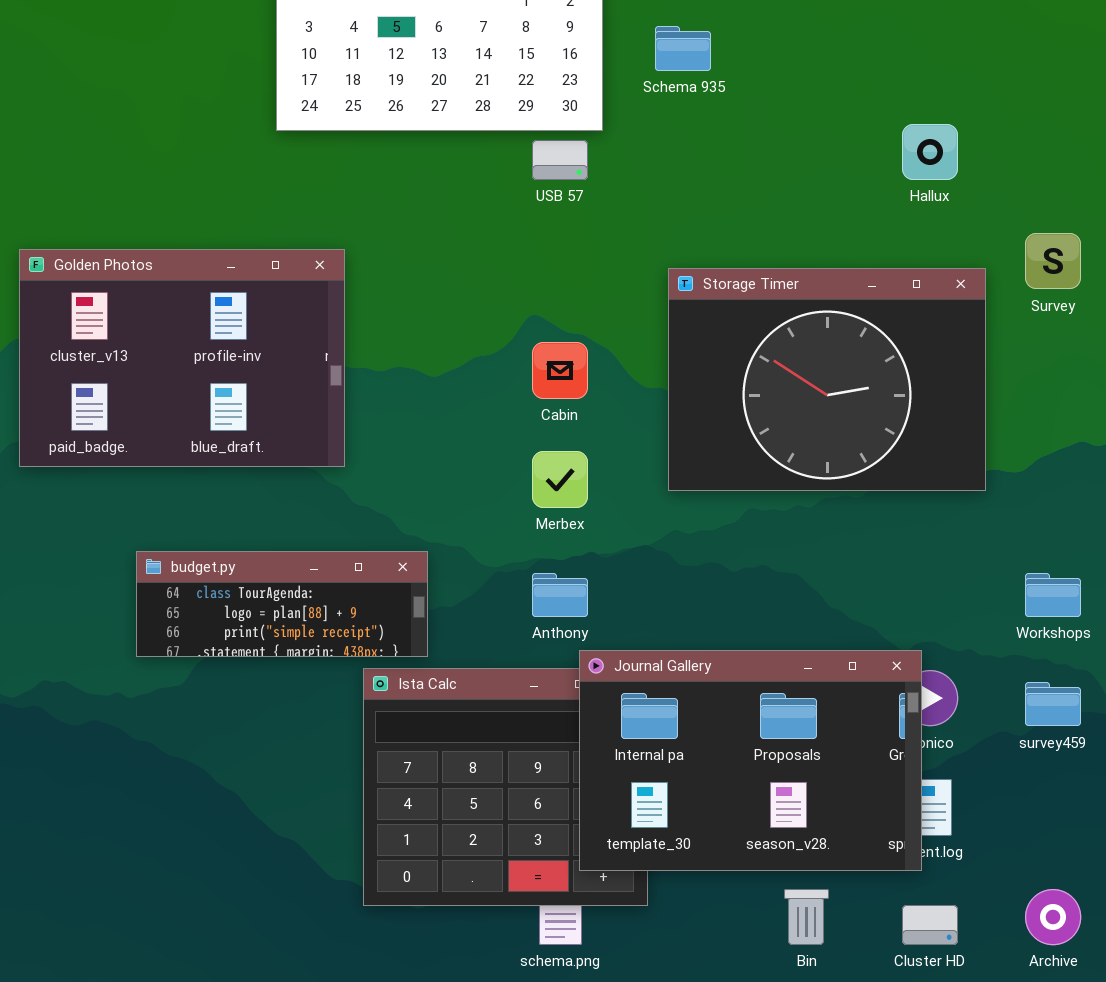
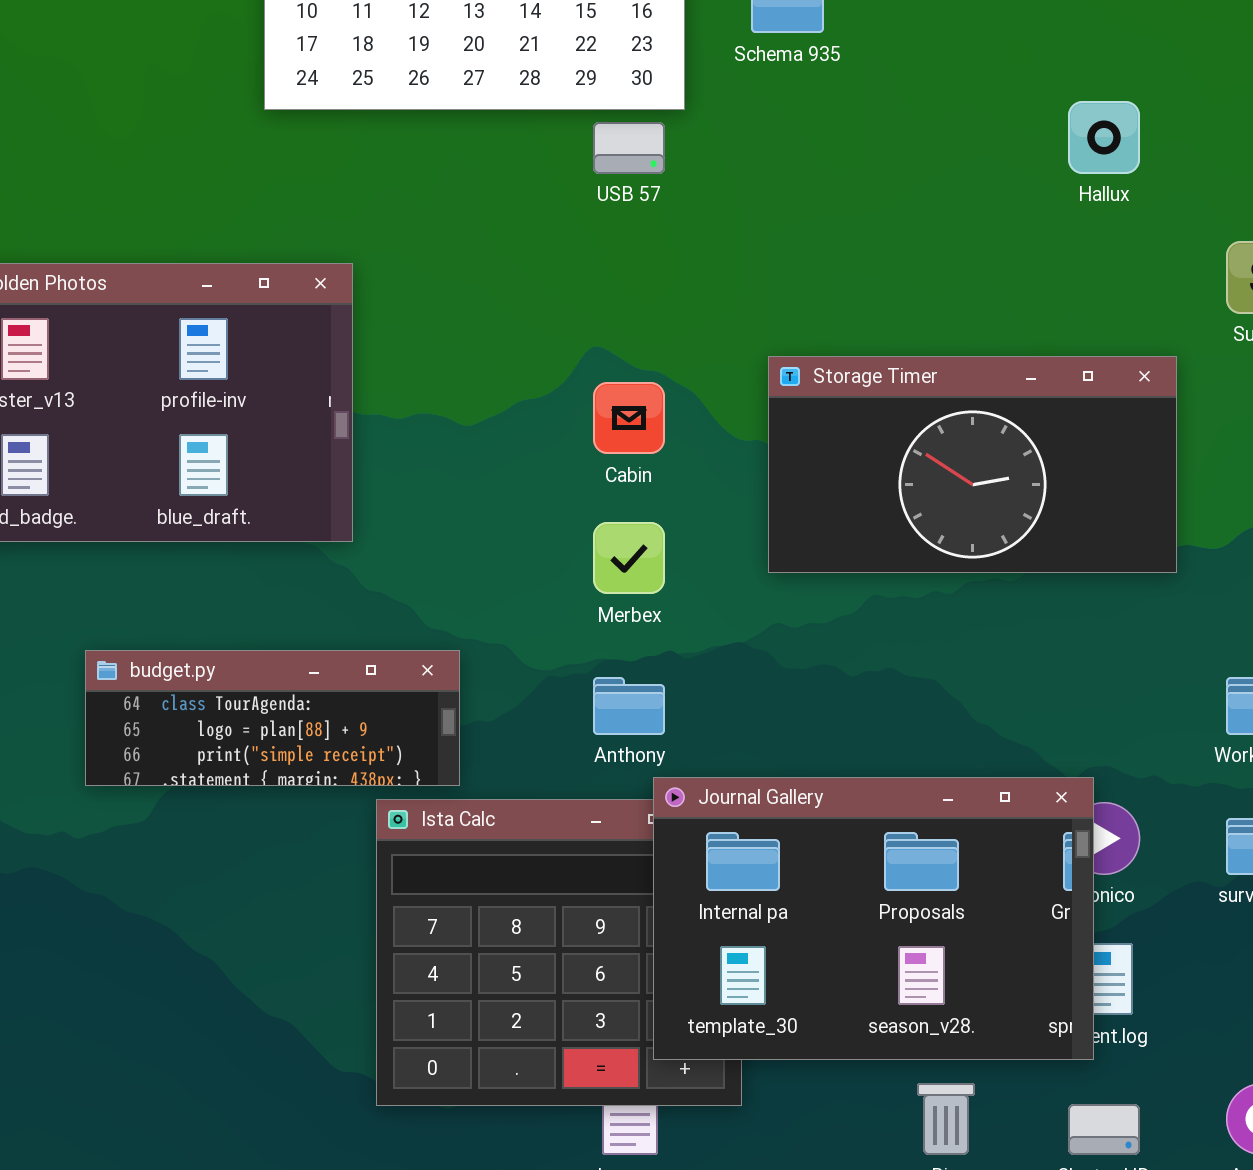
Storage Timer: [668,268,986,491] -> [768,356,1177,573], resized

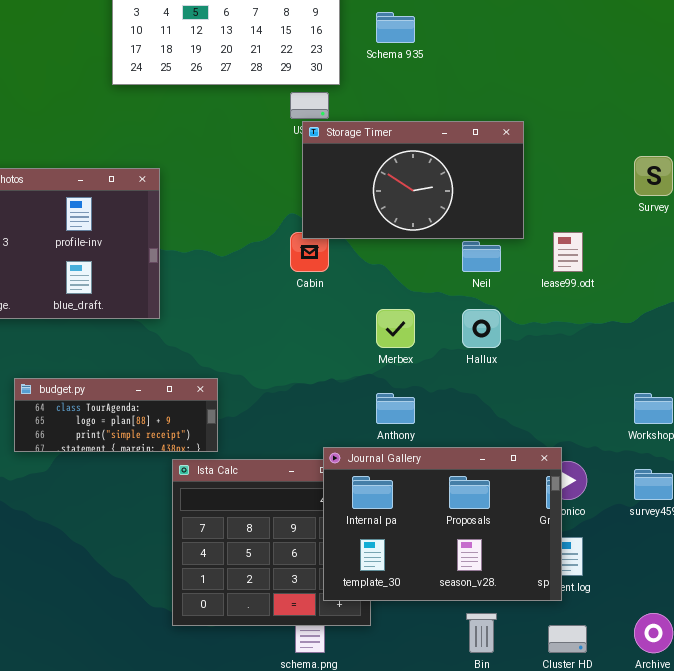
Hallux: [1068,101,1140,174] -> [462,309,501,348], moved
Storage Timer: [768,356,1177,573] -> [302,121,524,239], moved
Merbex: [593,522,665,594] -> [376,309,415,348], moved
Anthony: [593,677,665,735] -> [376,393,415,424], moved

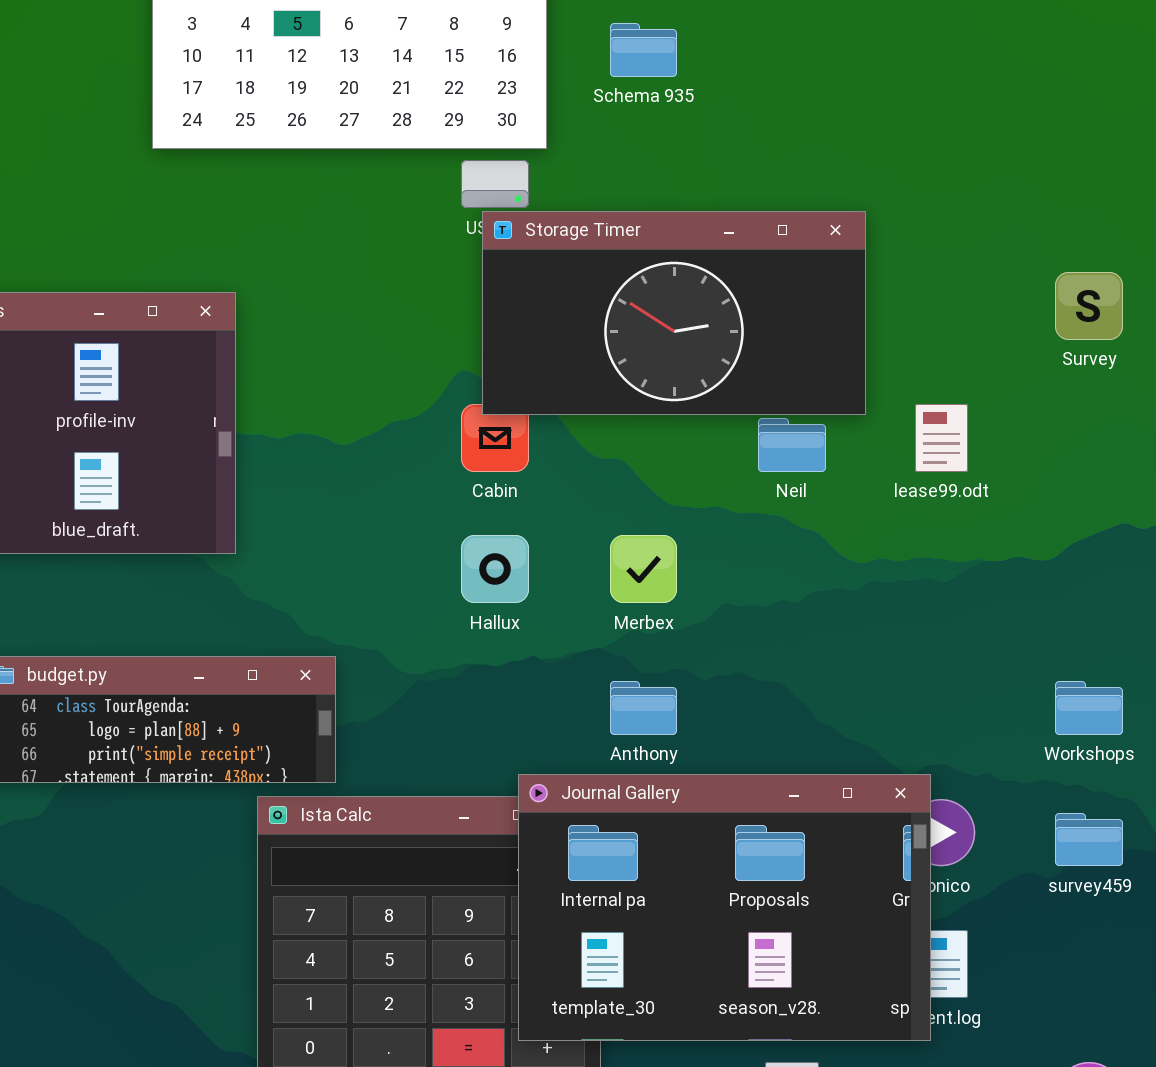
Hallux: [462,309,501,348] -> [461,535,529,603], moved

